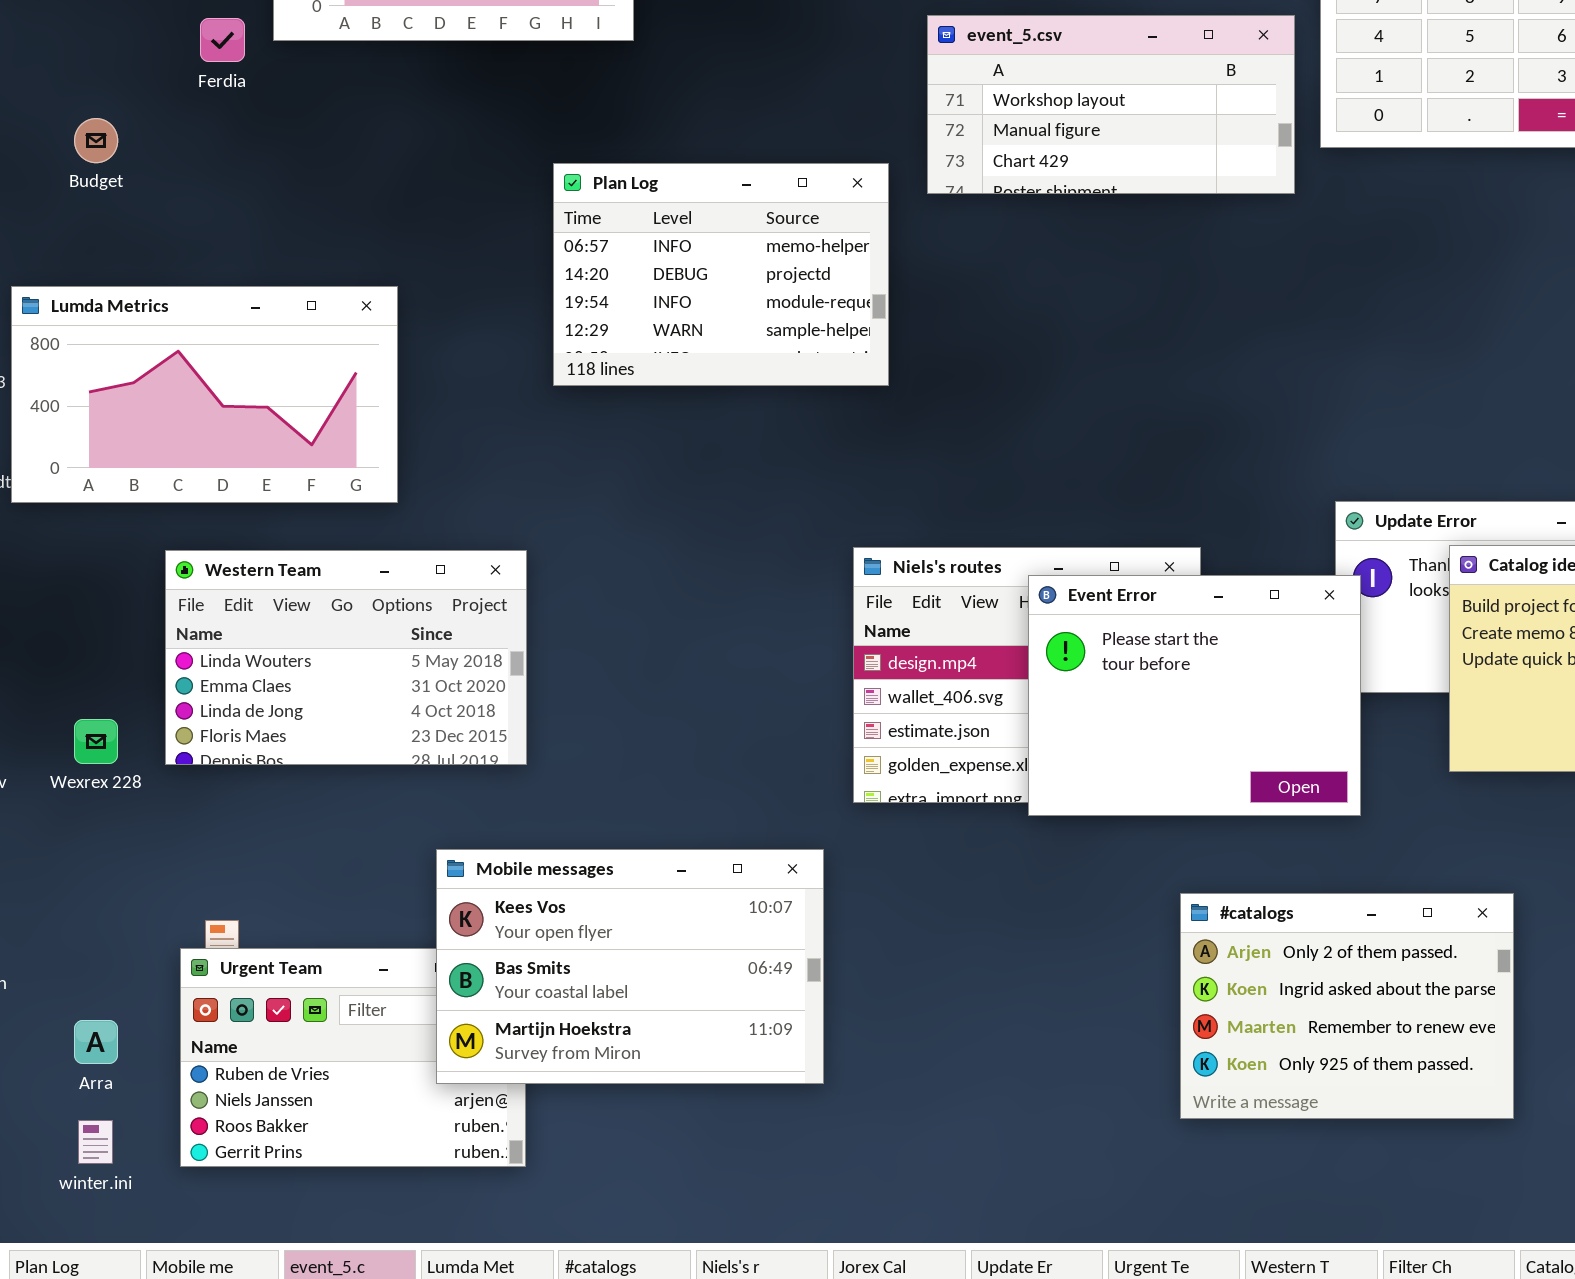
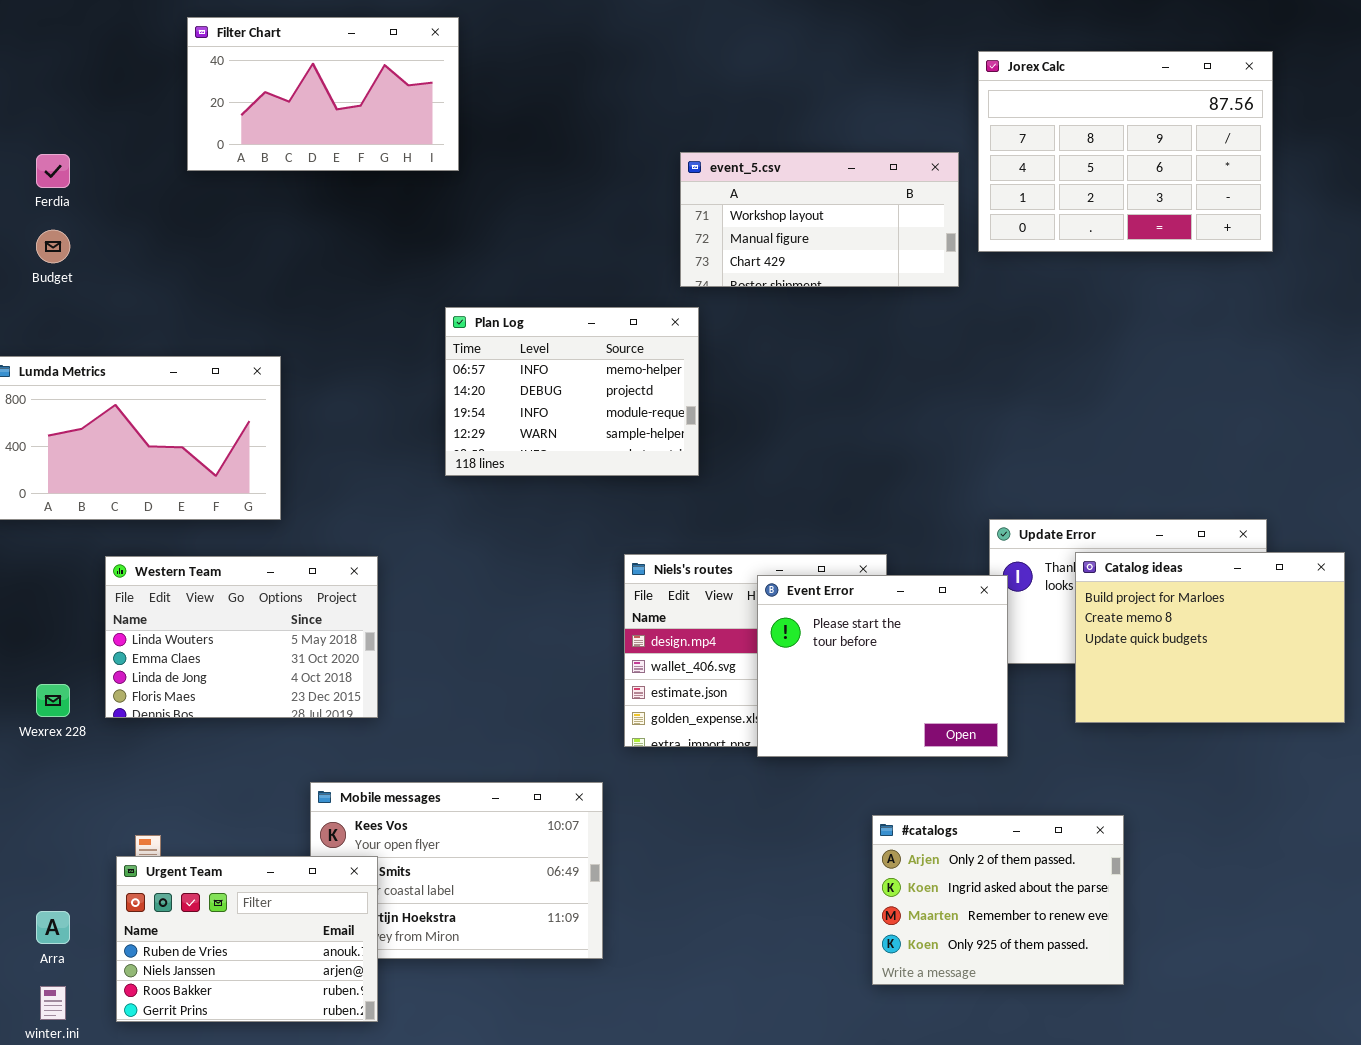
Ferdia: [200,18,245,62] -> [36,154,70,188], moved
Plan Log: [553,163,889,386] -> [445,307,699,476], moved
Urgent Team: [180,948,526,1167] -> [116,856,378,1022], raised

